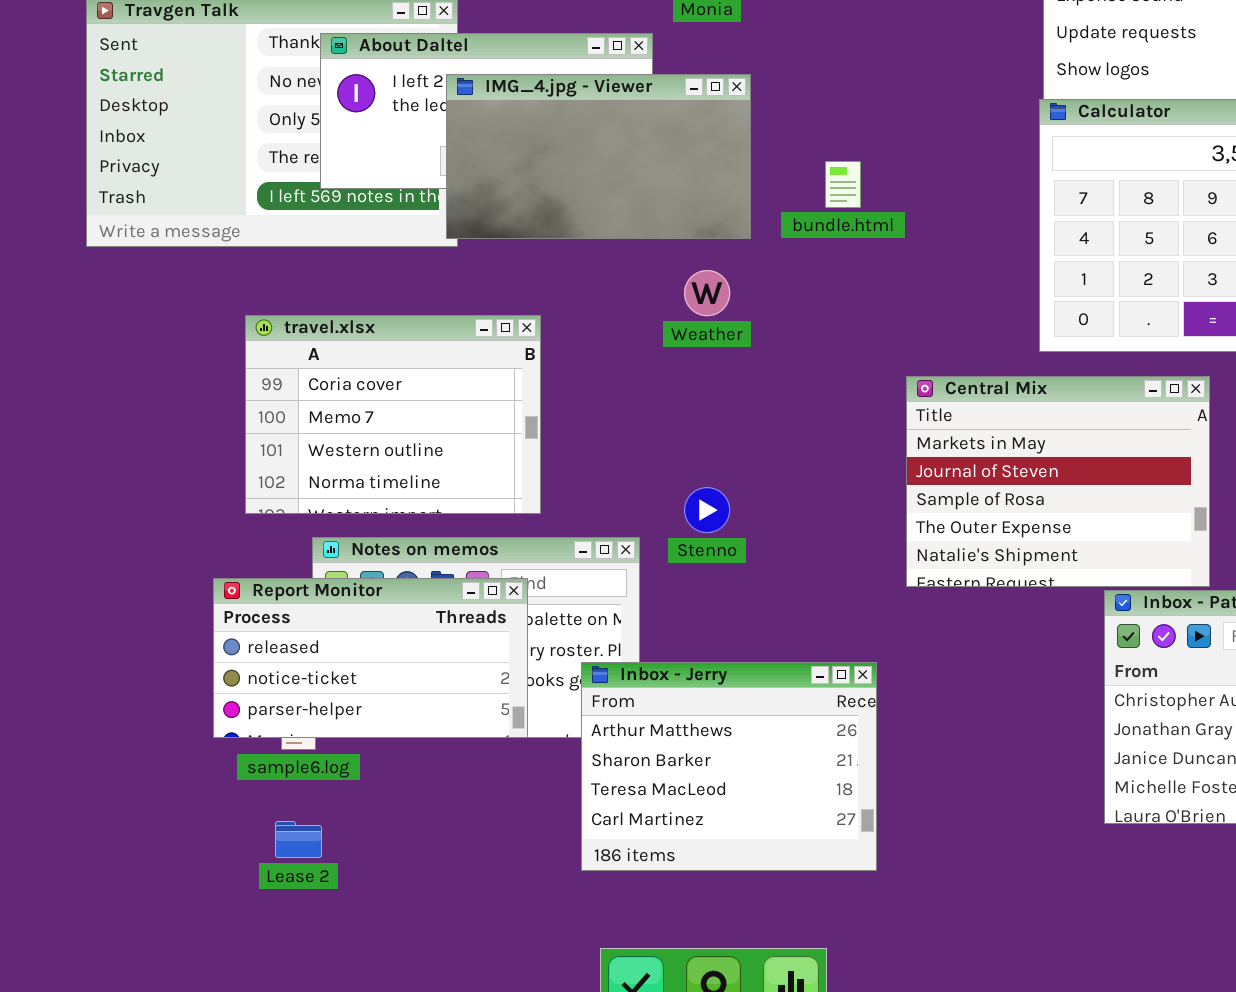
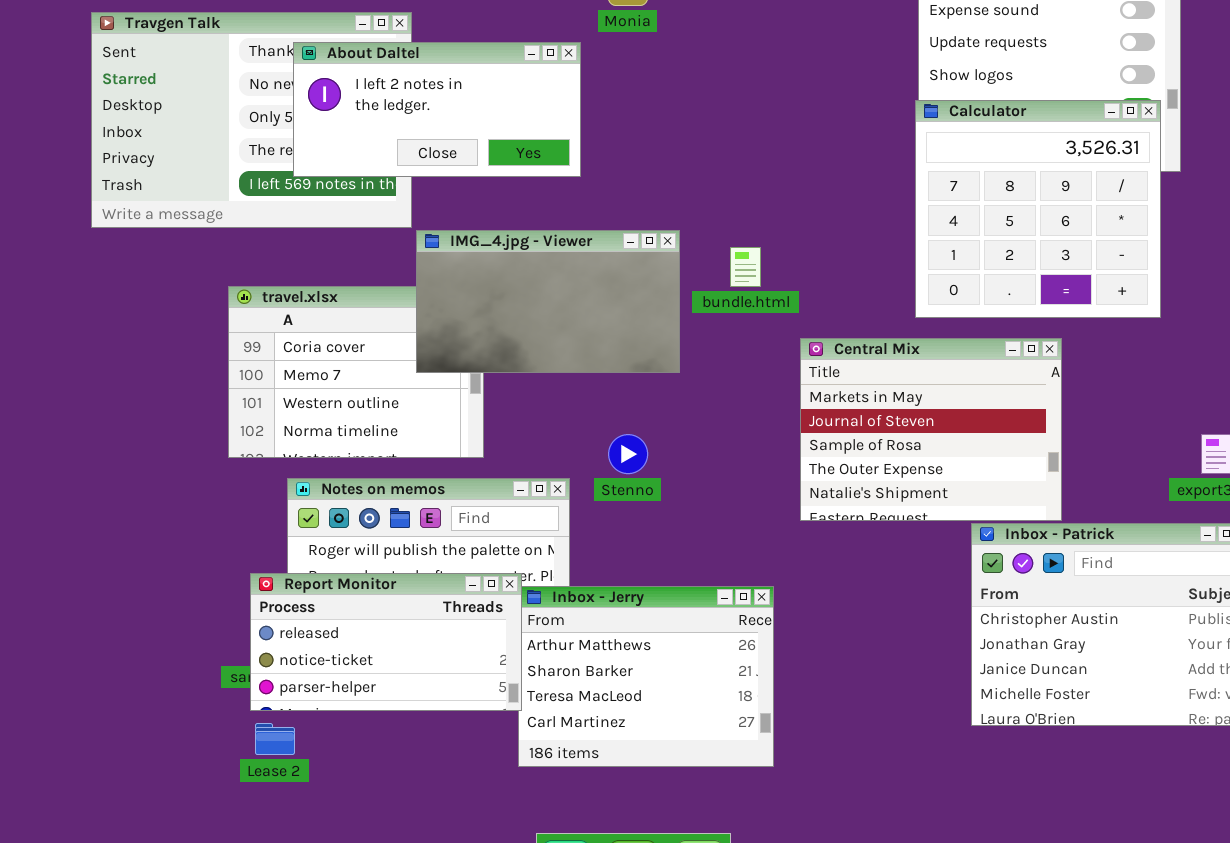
IMG_4.jpg - Viewer: [446,74,751,239] -> [416,230,680,373], moved
bundle.html: [825,161,861,208] -> [730,247,761,287], moved
Report Monitor: [213,578,528,738] -> [250,573,522,711], moved

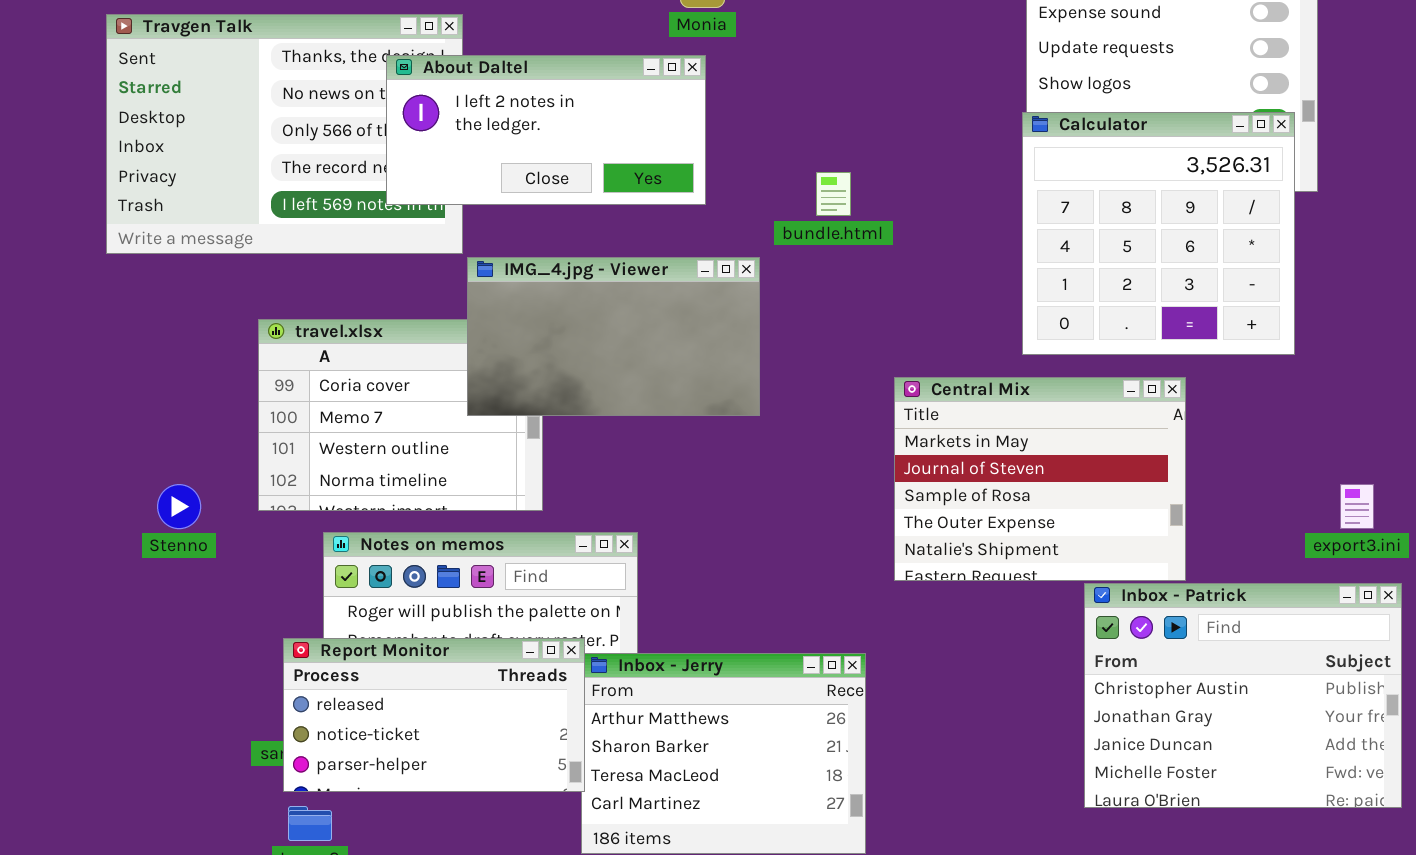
About Daltel: [293,42,581,177] -> [386,55,706,205], moved
bundle.html: [730,247,761,287] -> [816,172,851,216], moved
Stenno: [608,434,648,474] -> [157,484,201,529], moved

